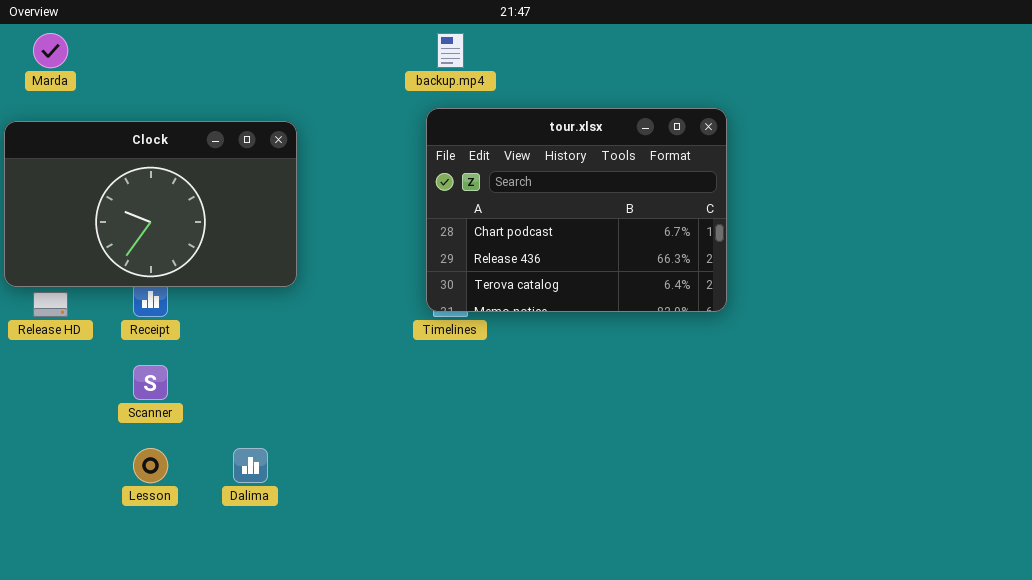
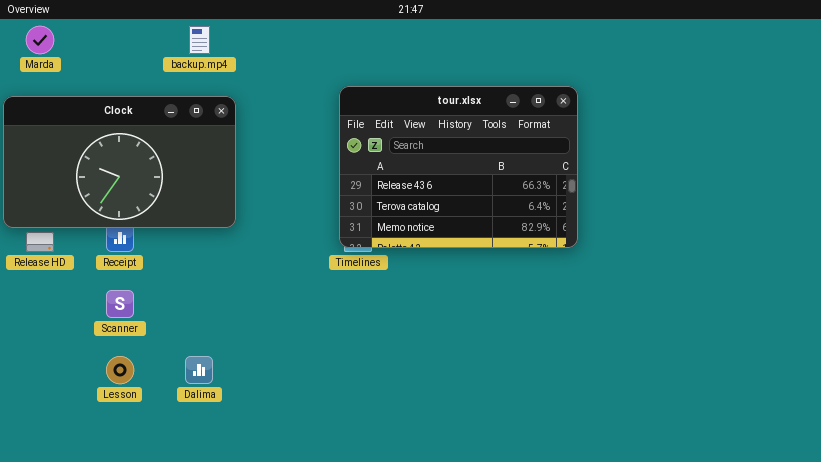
backup.mp4: [437,33,464,68] -> [189,26,210,54], moved
tour.xlsx: [426,108,727,312] -> [339,86,578,248], scrolled down 1 row

